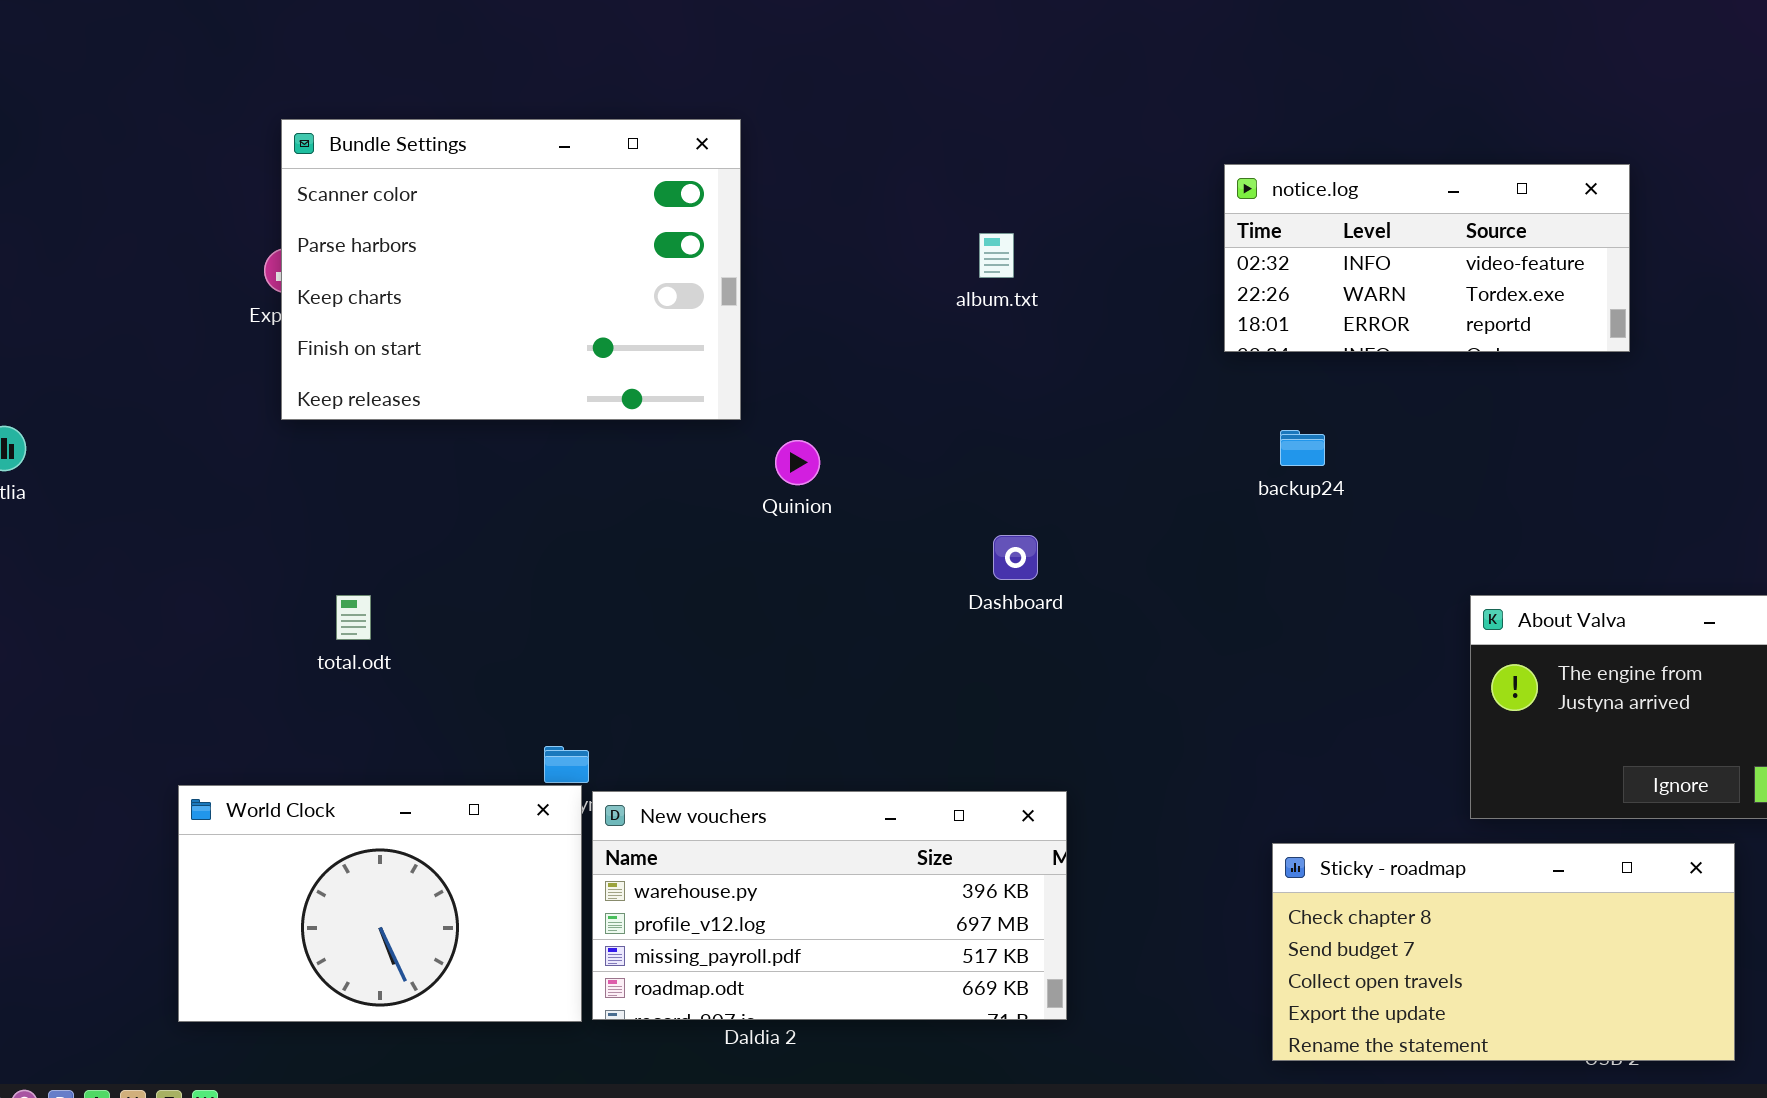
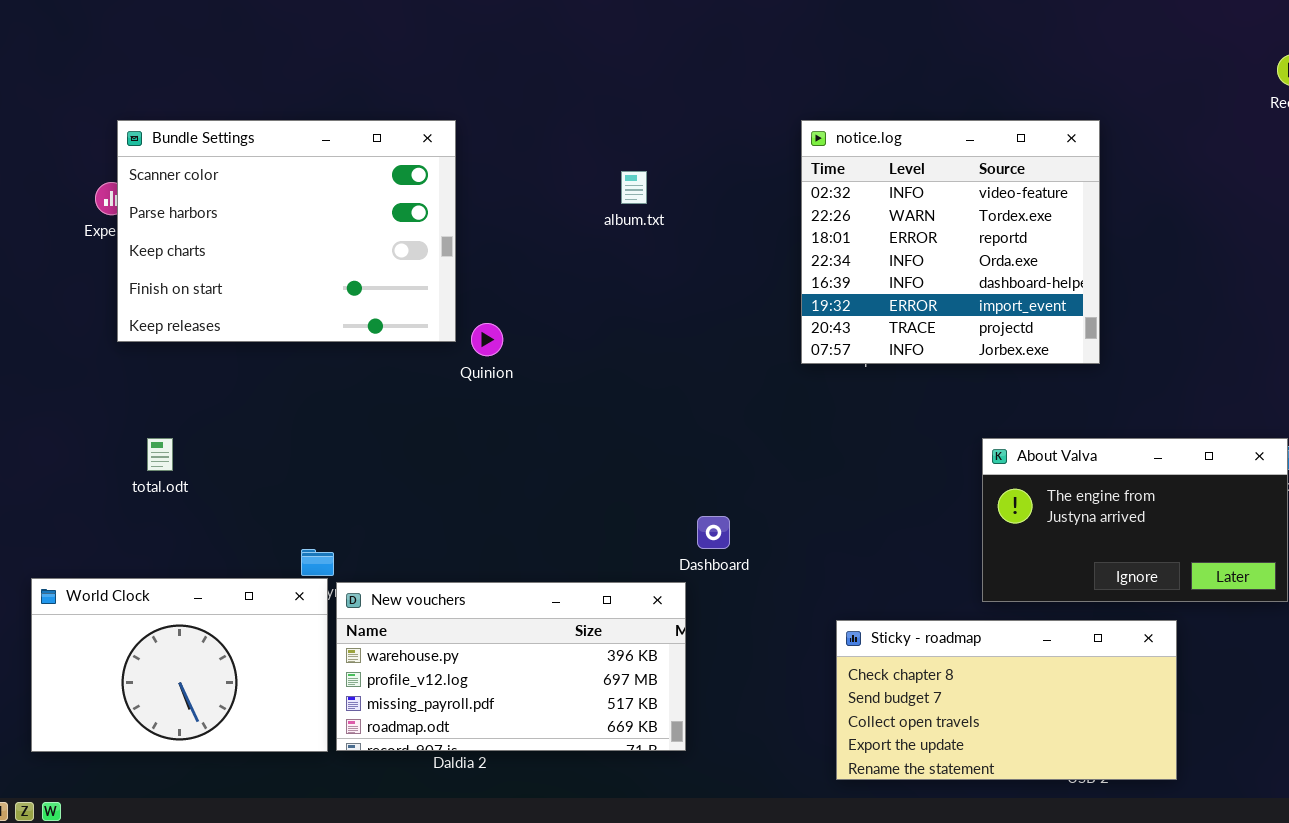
Bundle Settings: [281,119,741,420] -> [117,120,456,342], moved
notice.log: [1224,164,1630,352] -> [801,120,1100,364], resized
Dashboard: [993,535,1038,580] -> [697,516,730,549], moved

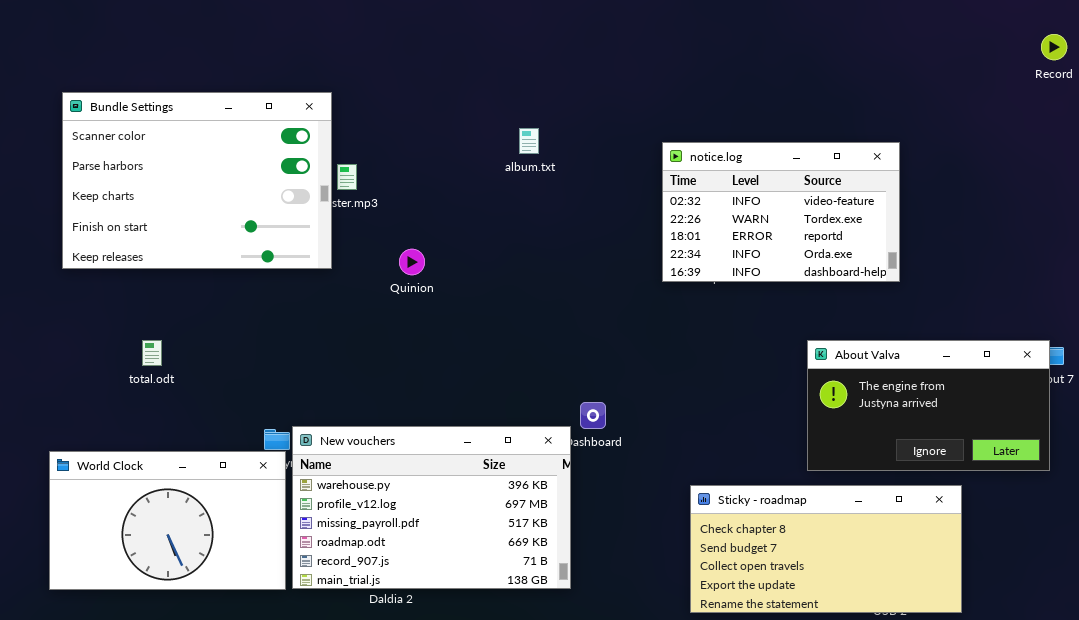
Bundle Settings: [117,120,456,342] -> [62,92,332,269], moved
notice.log: [801,120,1100,364] -> [662,142,900,282], resized
New vouchers: [336,582,686,751] -> [292,426,571,589], resized

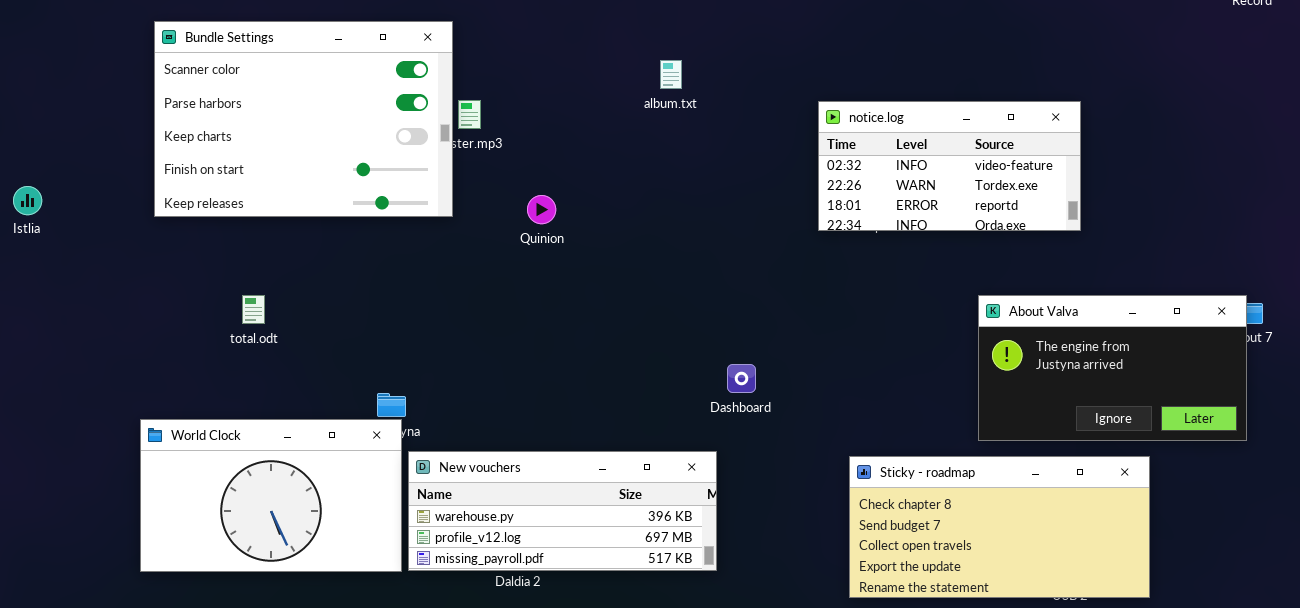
notice.log: [662,142,900,282] -> [818,101,1081,231], resized
New vouchers: [292,426,571,589] -> [408,451,717,571], resized

